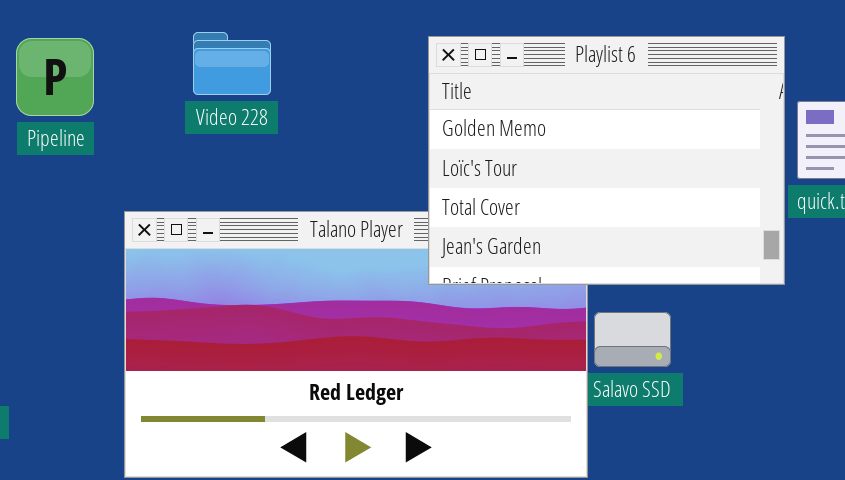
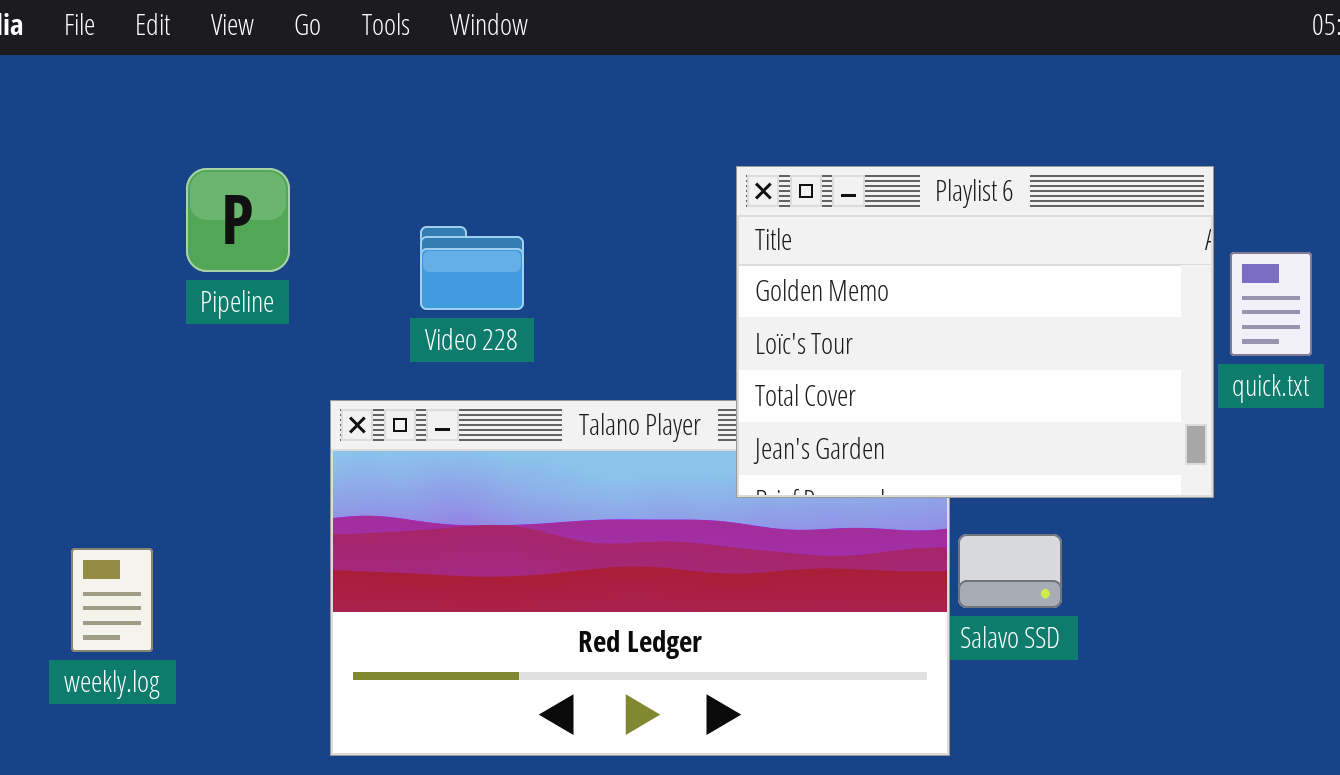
Video 228: [193,32,271,95] -> [420,226,524,310], moved

